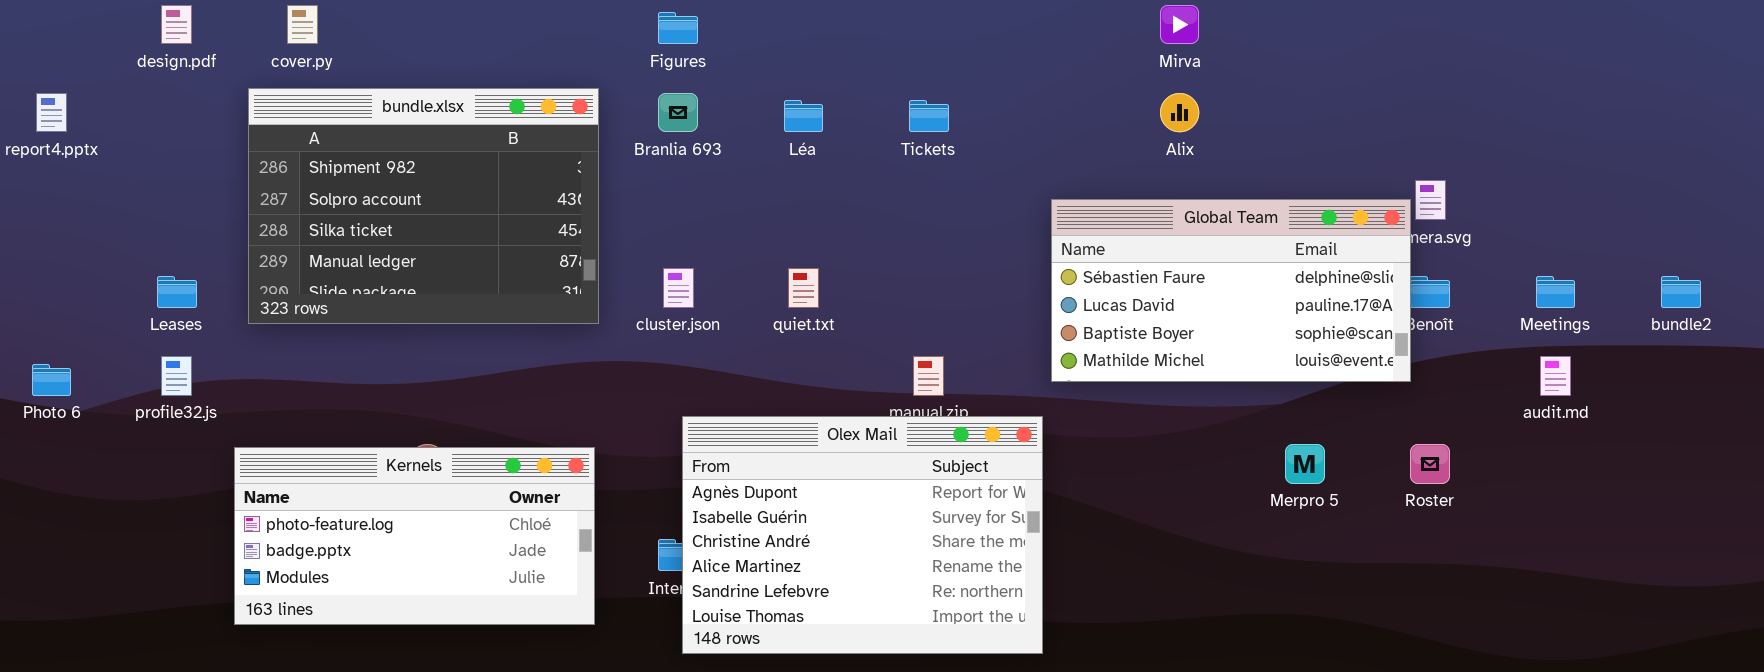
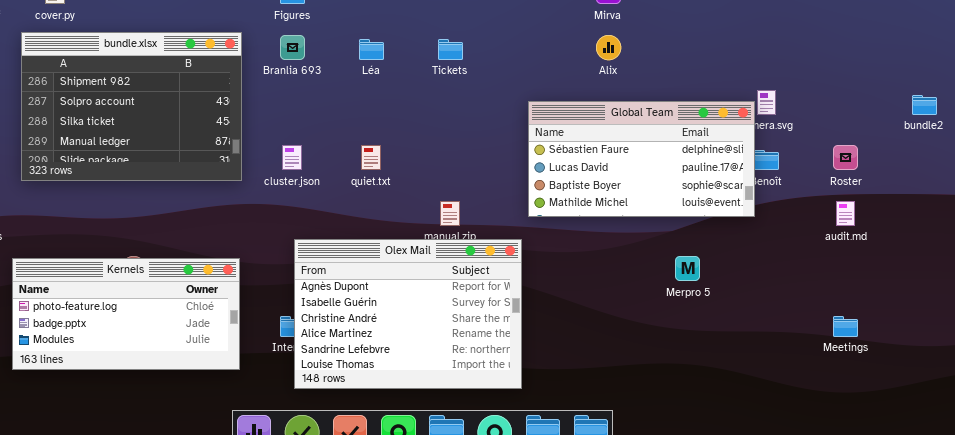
Meetings: [1536,276,1575,308] -> [833,316,858,337], moved
bundle2: [1661,276,1701,308] -> [912,95,937,115], moved
Roster: [1410,444,1450,484] -> [833,145,858,170], moved

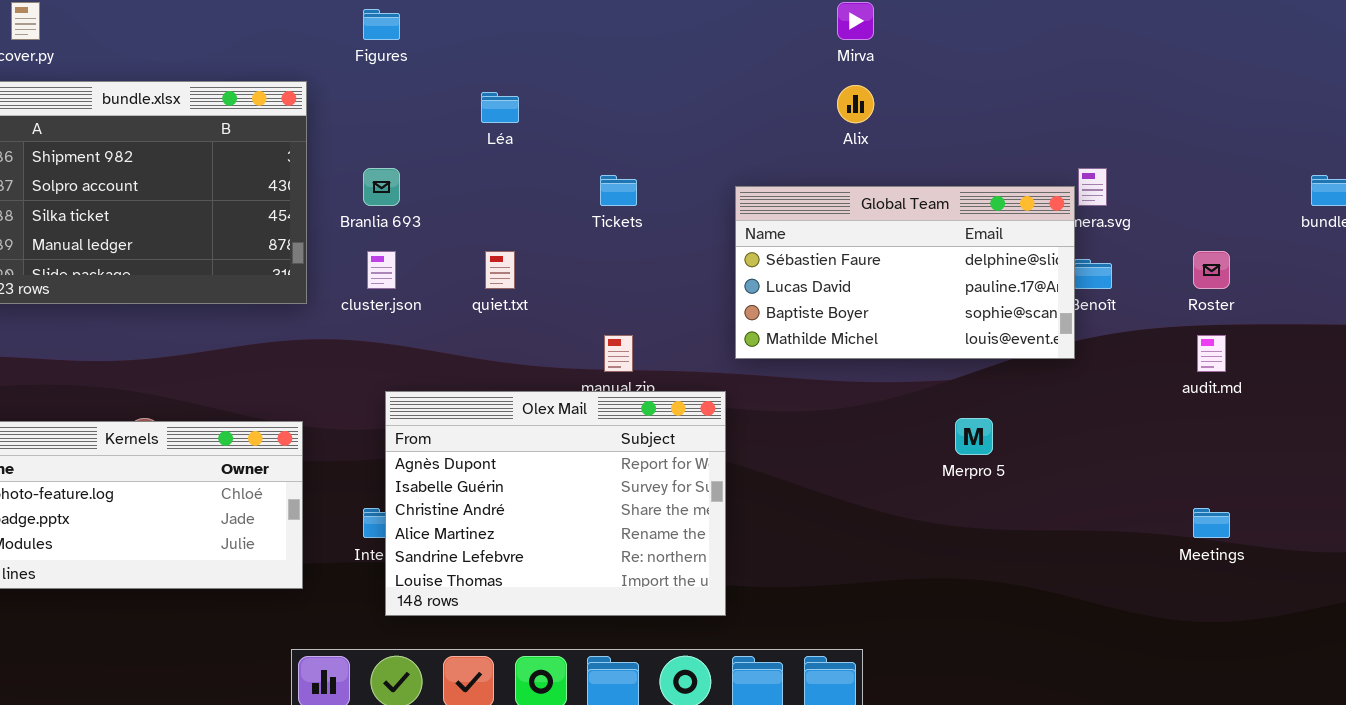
Branlia 693: [280,35,305,60] -> [363,168,400,206], moved
Tickets: [438,39,463,60] -> [600,175,637,206], moved

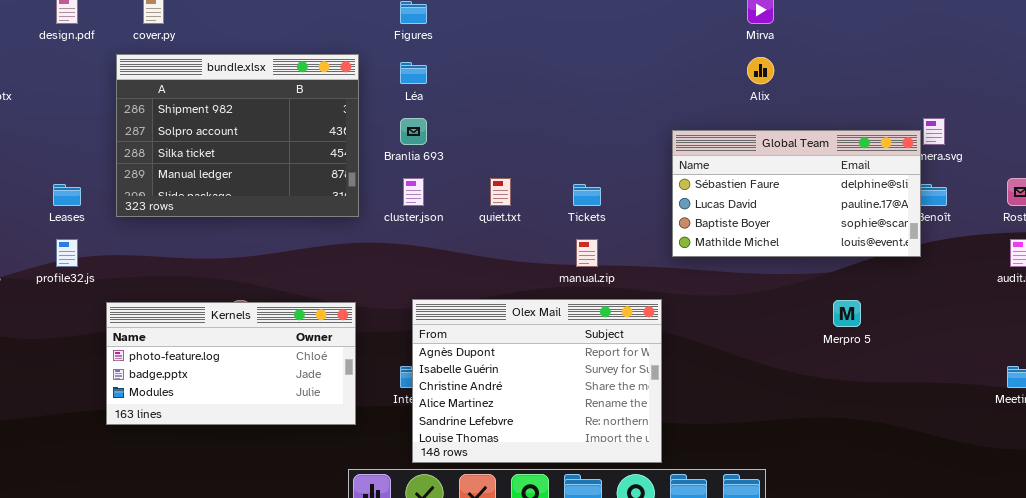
Léa: [481,92,519,123] -> [400,62,427,84], moved
Tickets: [600,175,637,206] -> [573,184,601,206], moved
Olex Mail: [385,391,726,616] -> [412,299,662,463], moved

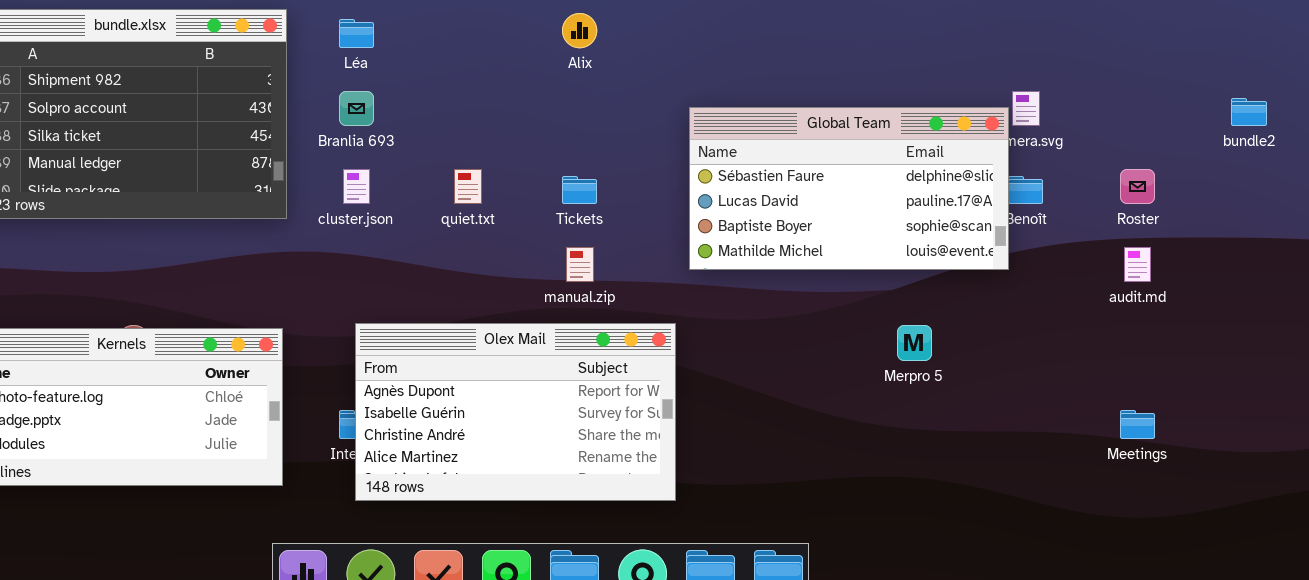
Alix: [747,57,774,84] -> [562,13,597,48], moved
Olex Mail: [412,299,662,463] -> [355,323,676,501], resized

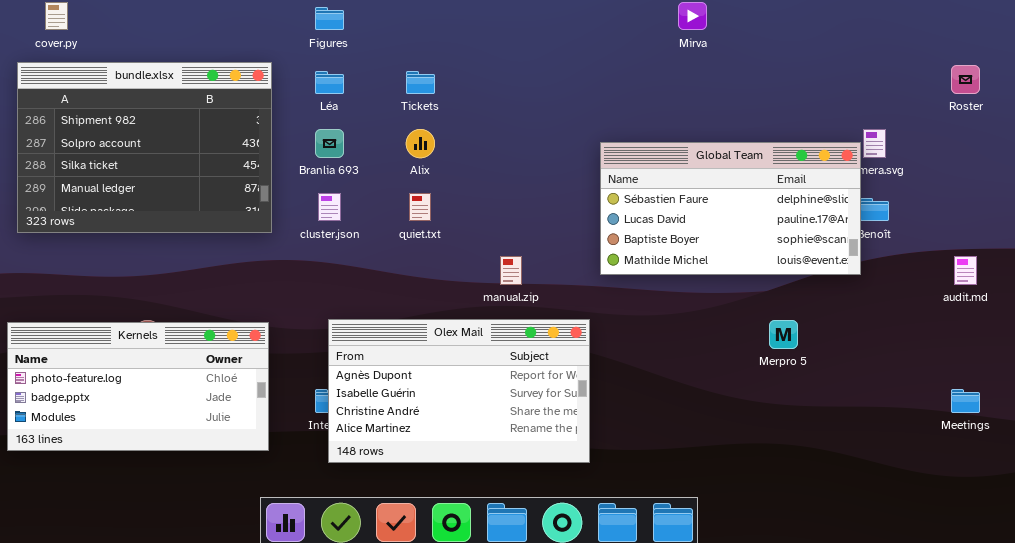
Alix: [562,13,597,48] -> [406,129,435,158], moved
Roster: [1120,169,1155,204] -> [951,65,980,94], moved
Tickets: [562,176,597,204] -> [406,71,435,94], moved

